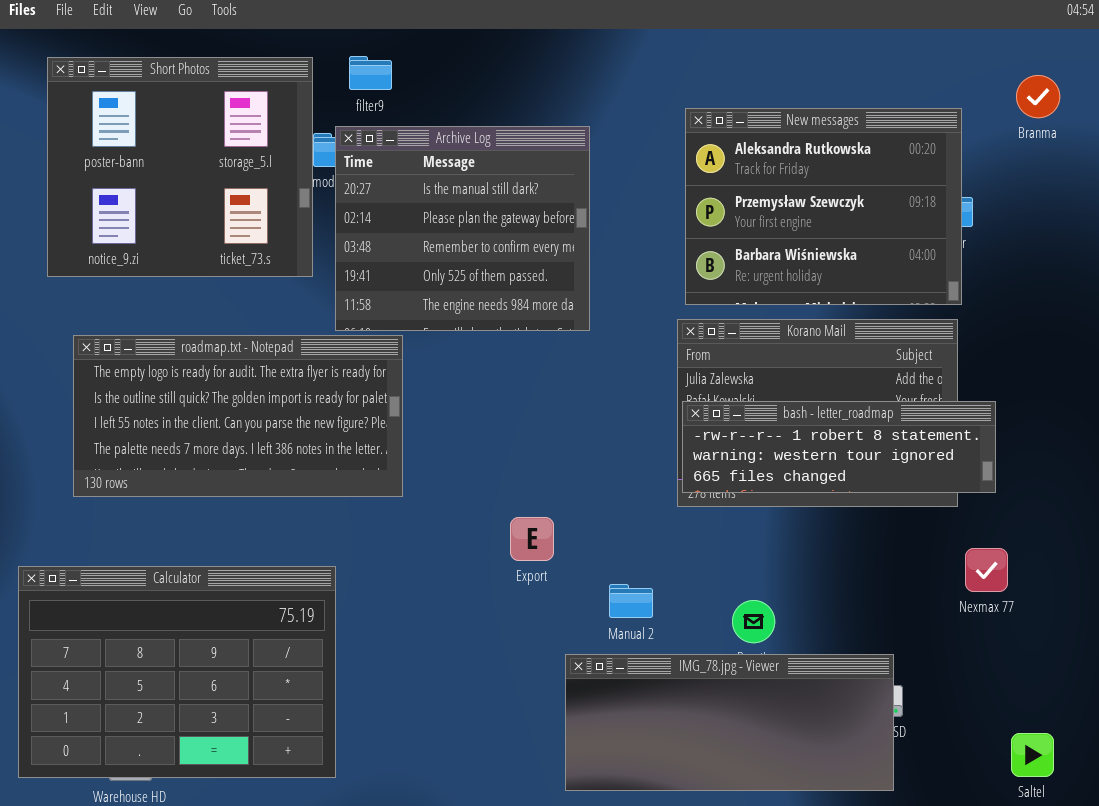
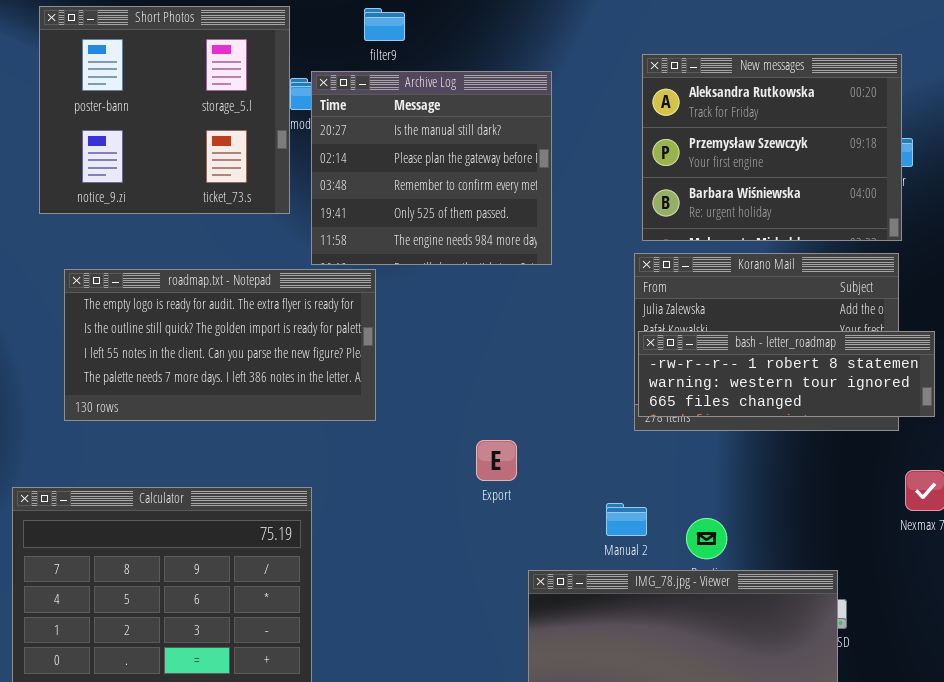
filter9: [349,56,392,90] -> [364,8,405,41], moved
Manual 2: [609,584,653,618] -> [606,503,647,536], moved

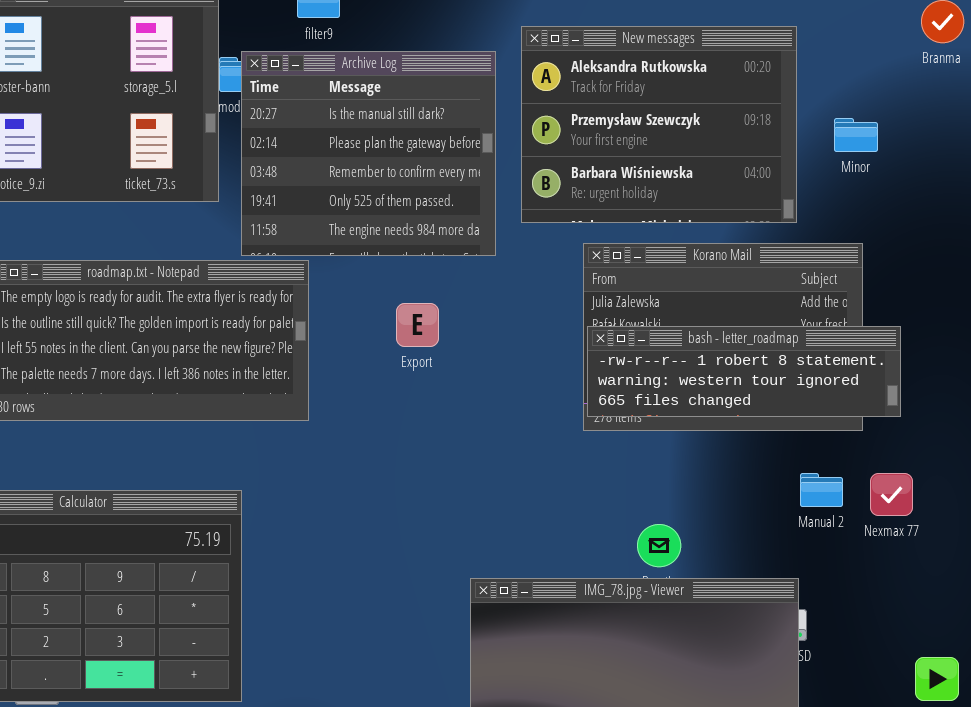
New messages: [642,54,902,241] -> [521,26,797,223], moved
Export: [476,440,517,481] -> [396,303,439,347], moved
Manual 2: [606,503,647,536] -> [800,473,843,507], moved

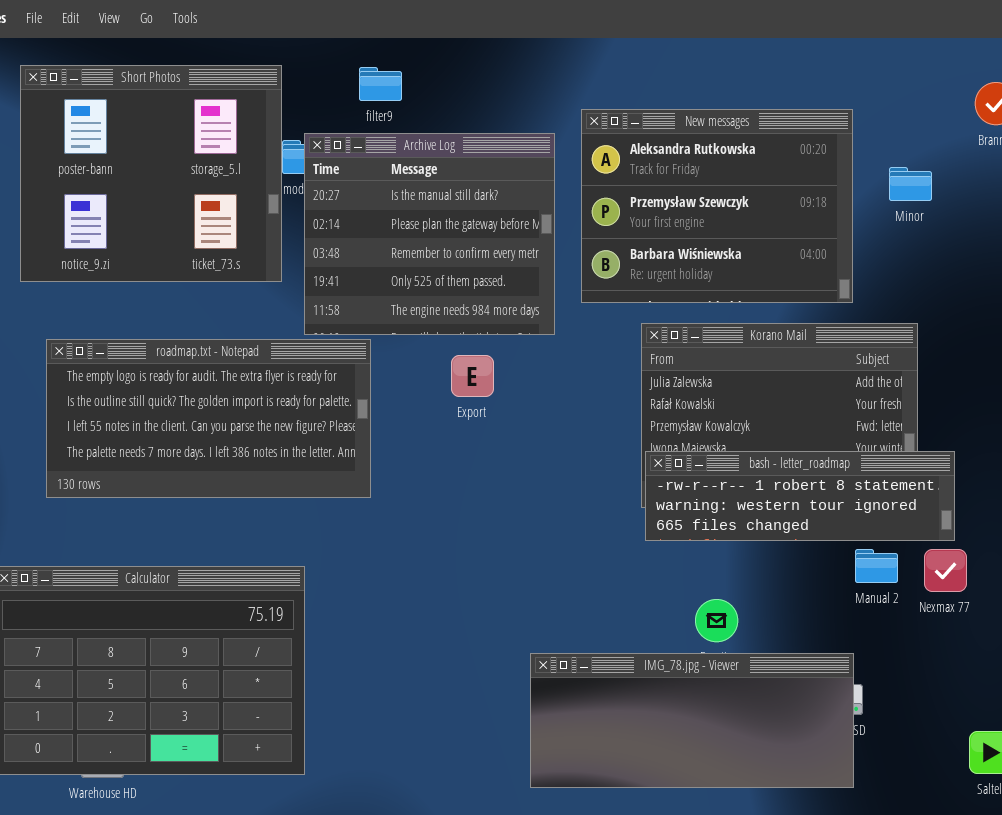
Minor: [834,118,878,152] -> [889,167,932,201], moved
Export: [396,303,439,347] -> [451,355,494,397], moved
bash - letter_roadmap: [587,326,901,417] -> [645,451,955,541], moved

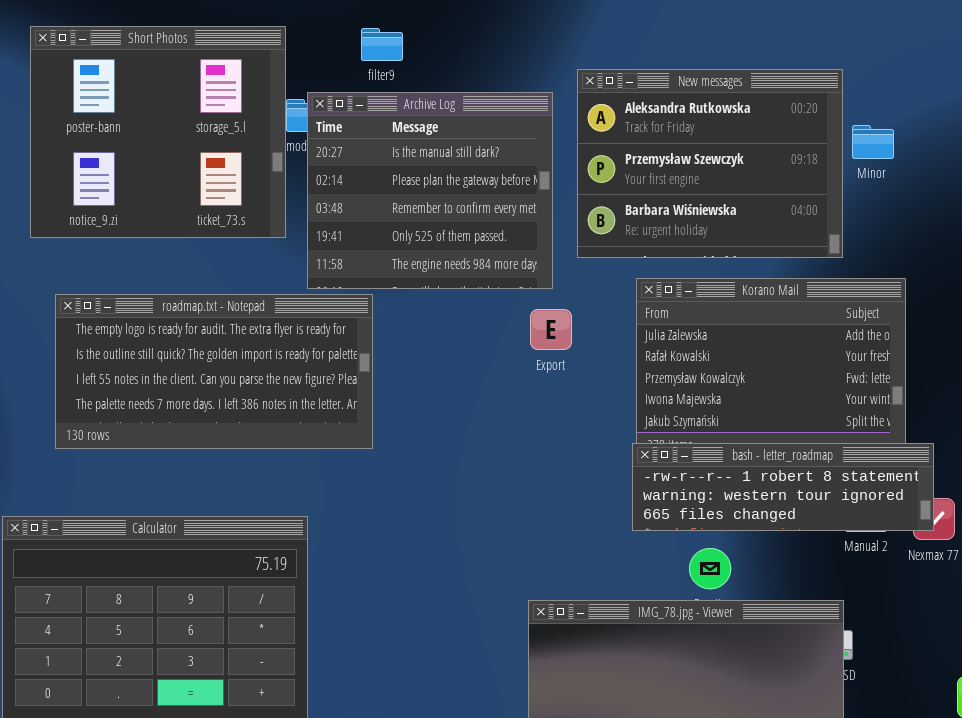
Minor: [889,167,932,201] -> [852,125,894,159], moved
Export: [451,355,494,397] -> [530,309,572,350], moved
bash - letter_roadmap: [645,451,955,541] -> [632,443,934,531], moved

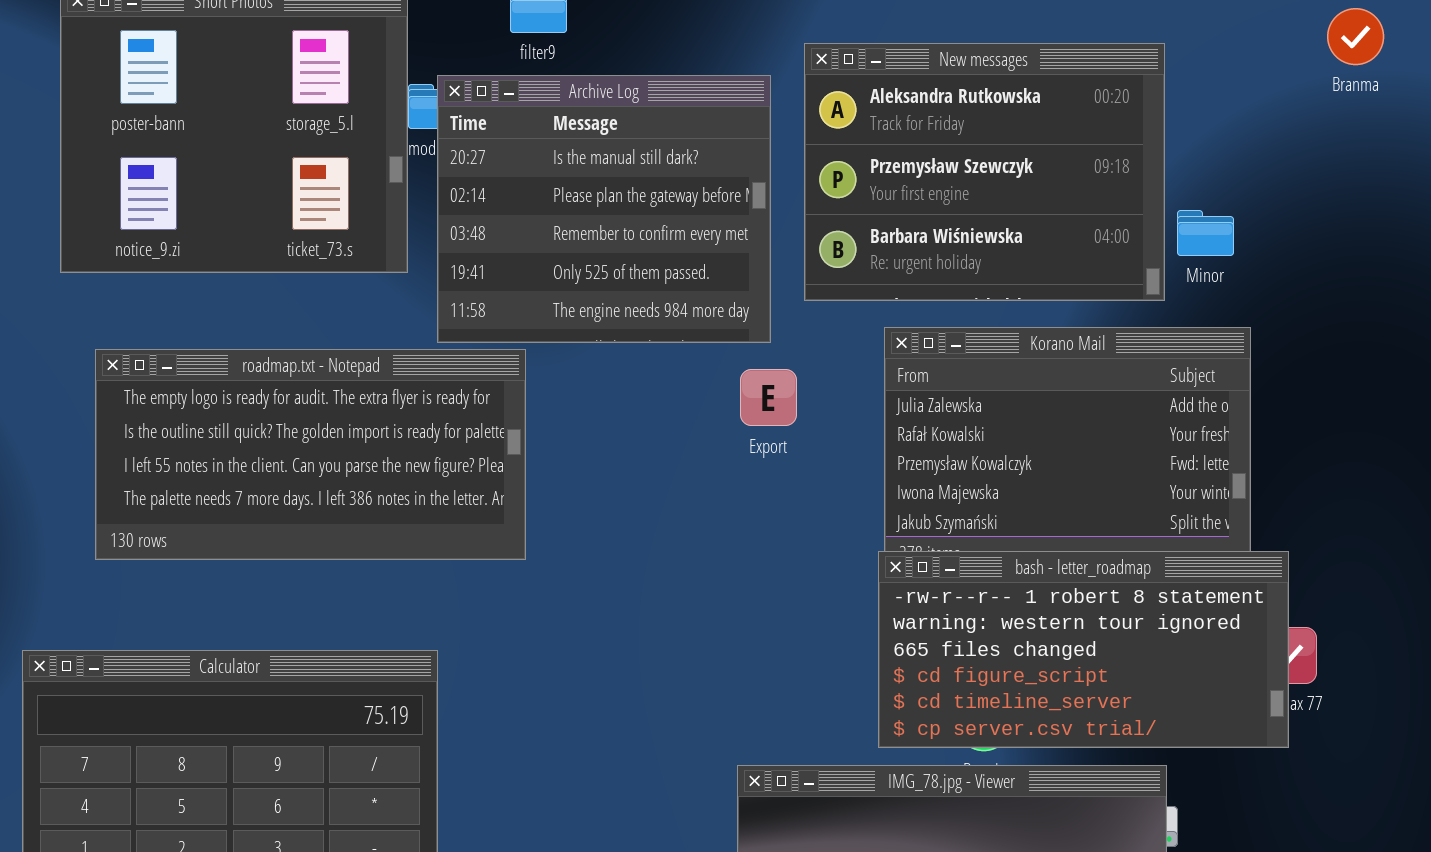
Minor: [852,125,894,159] -> [1177,210,1234,256], moved
bash - letter_roadmap: [632,443,934,531] -> [878,551,1289,748], resized

